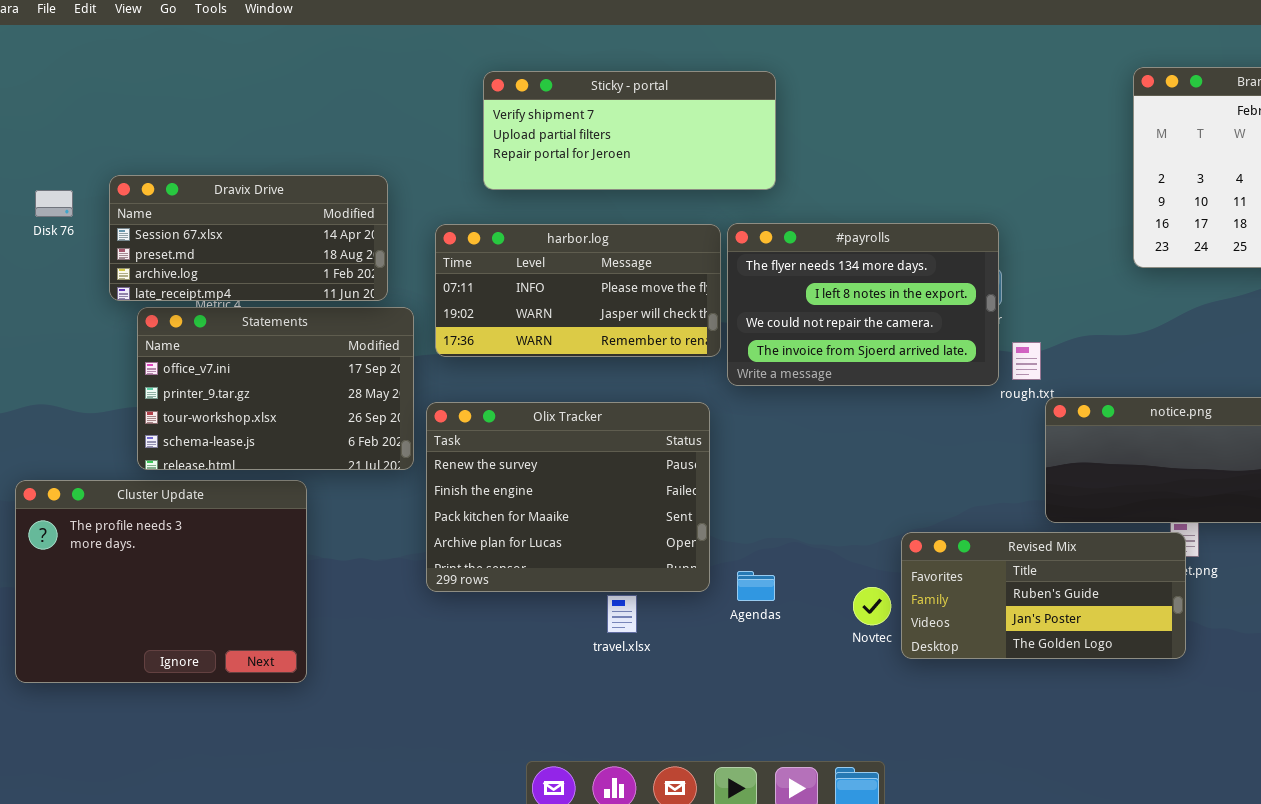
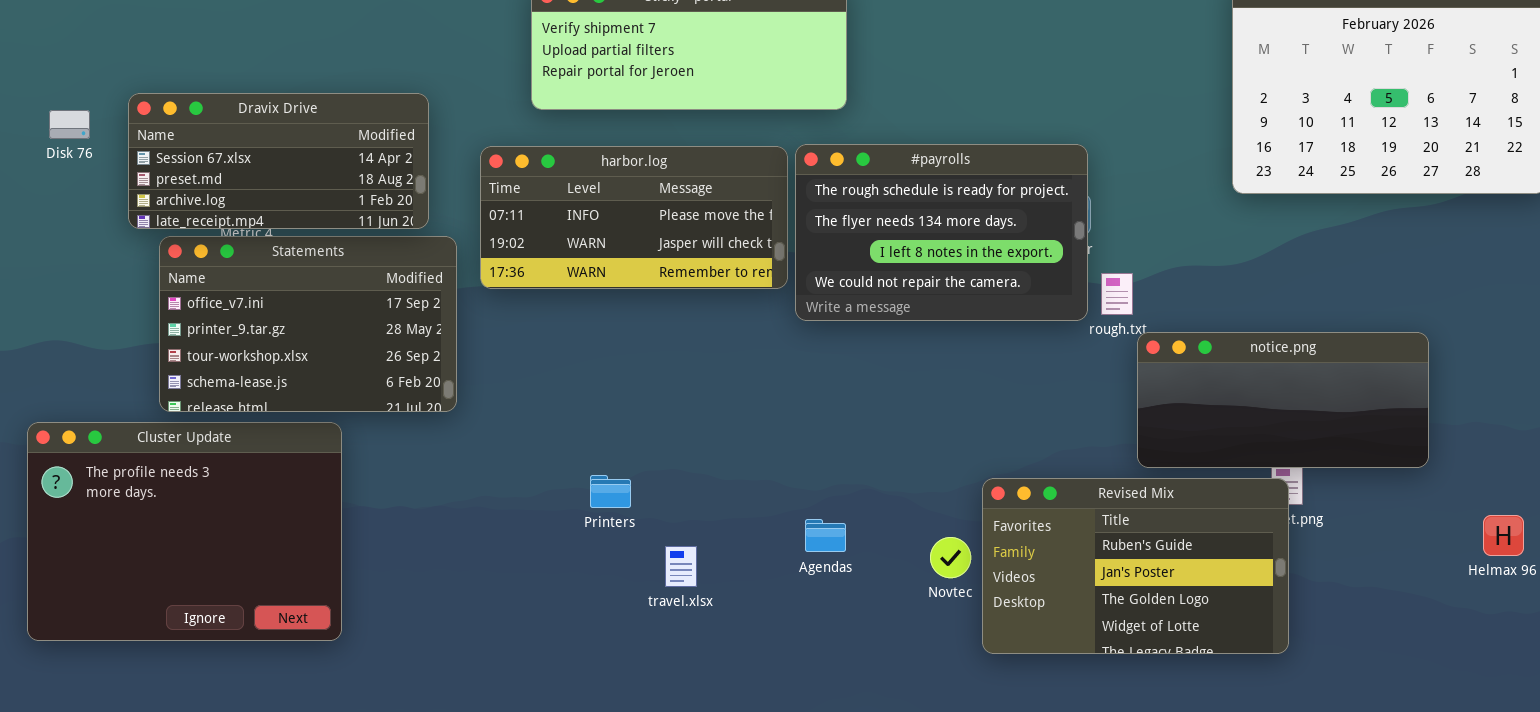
#payrolls: [727,223,999,386] -> [795,144,1088,321], scrolled up 1 row
Olix Tracker: [426,402,710,592] -> none, closed
Revised Mix: [901,532,1186,659] -> [982,478,1289,654], resized

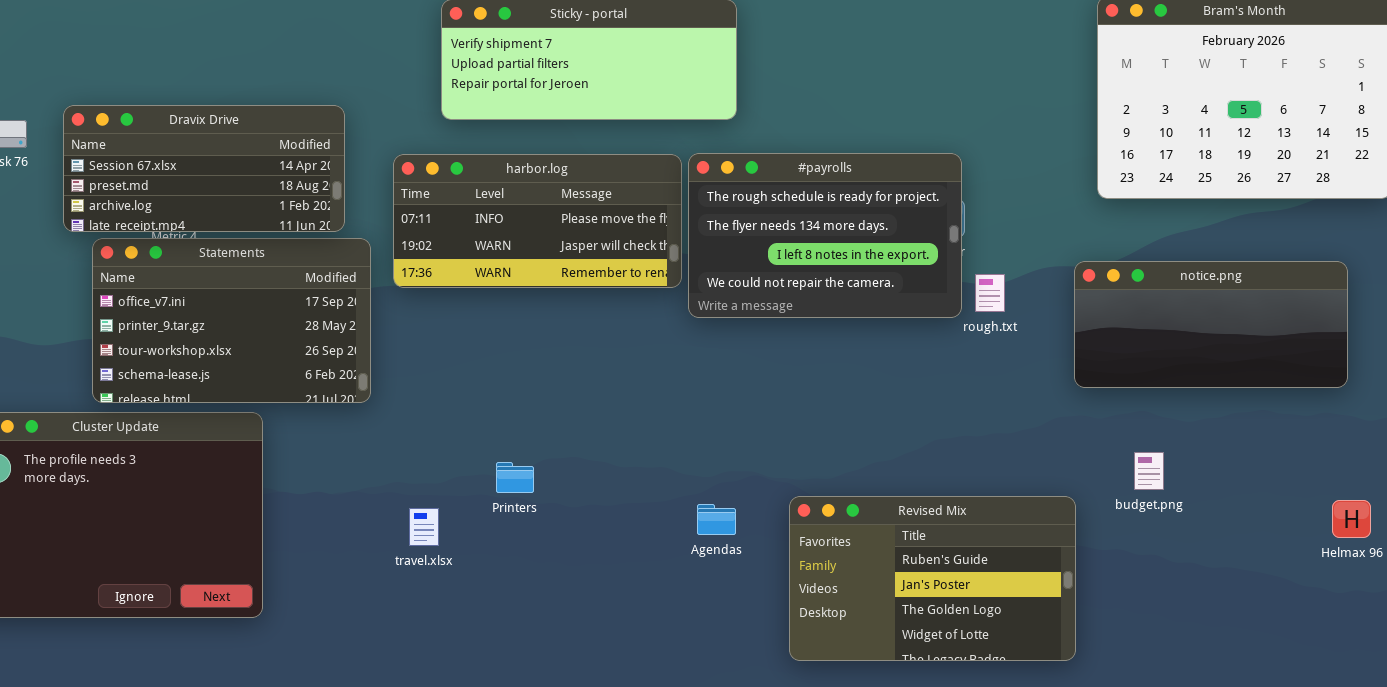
notice.png: [1137,332,1429,468] -> [1074,261,1348,388], moved
Revised Mix: [982,478,1289,654] -> [789,496,1076,661], moved
travel.xlsx: [665,546,697,587] -> [409,508,439,546], moved

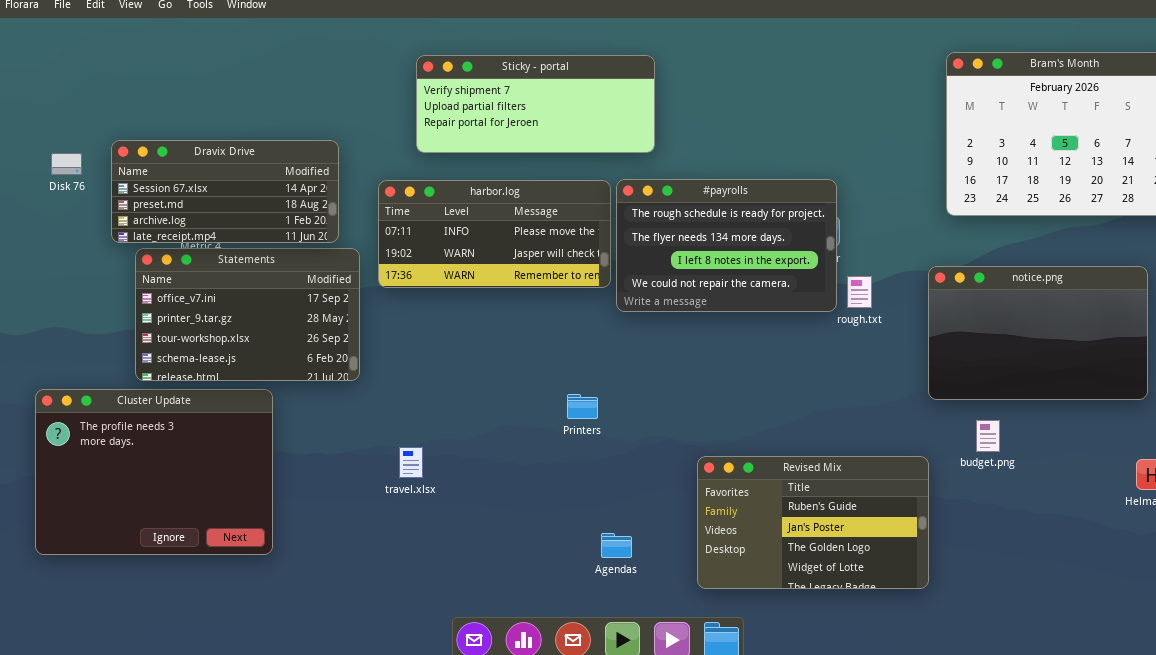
notice.png: [1074,261,1348,388] -> [928,266,1148,400], resized
Printers: [496,462,534,493] -> [567,394,598,419], moved
Agendas: [697,504,736,535] -> [601,533,632,558], moved
travel.xlsx: [409,508,439,546] -> [399,447,423,478], moved

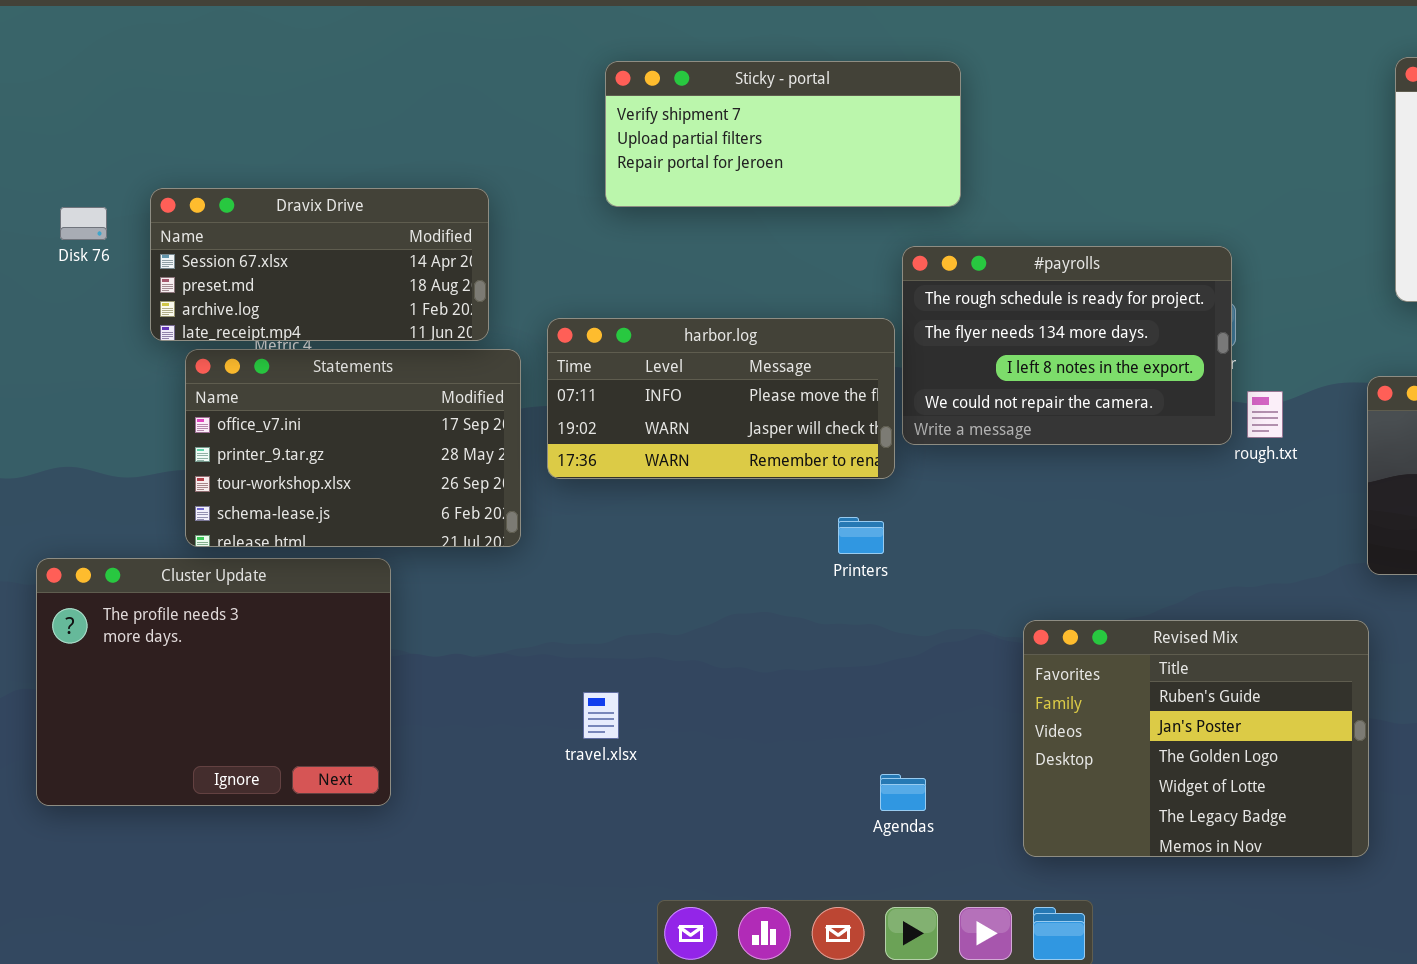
harbor.log: [378,180,611,288] -> [547,318,895,479], moved
Printers: [567,394,598,419] -> [838,517,884,554], moved
travel.xlsx: [399,447,423,478] -> [583,692,619,739], moved
Revised Mix: [697,456,929,589] -> [1023,620,1369,857], resized

